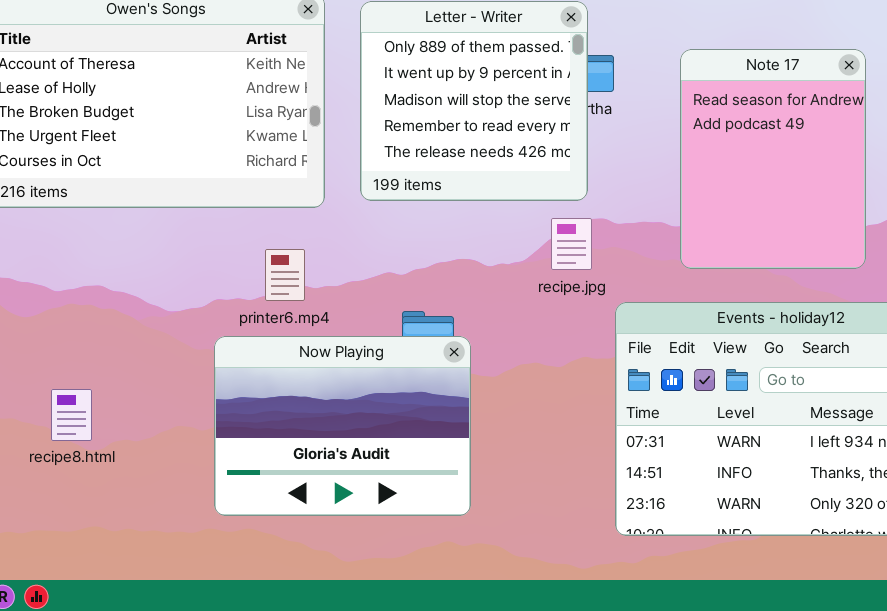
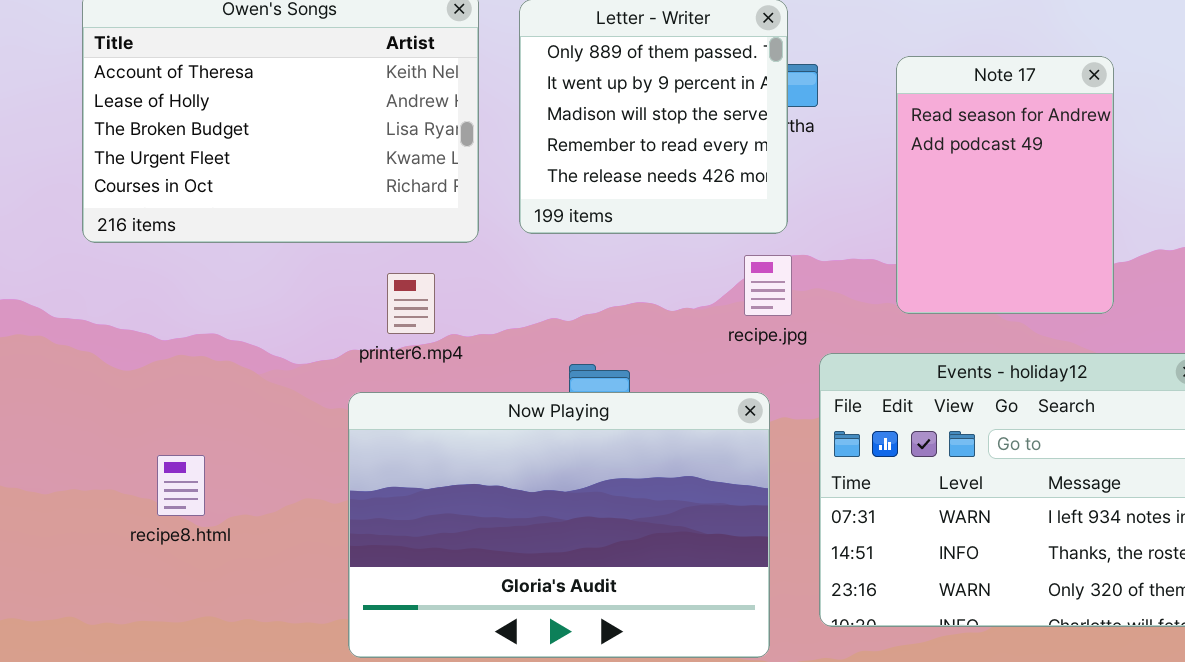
printer6.mp4: [265,249,305,301] -> [387,273,435,334], moved
Now Playing: [214,336,471,516] -> [348,392,770,658], resized

